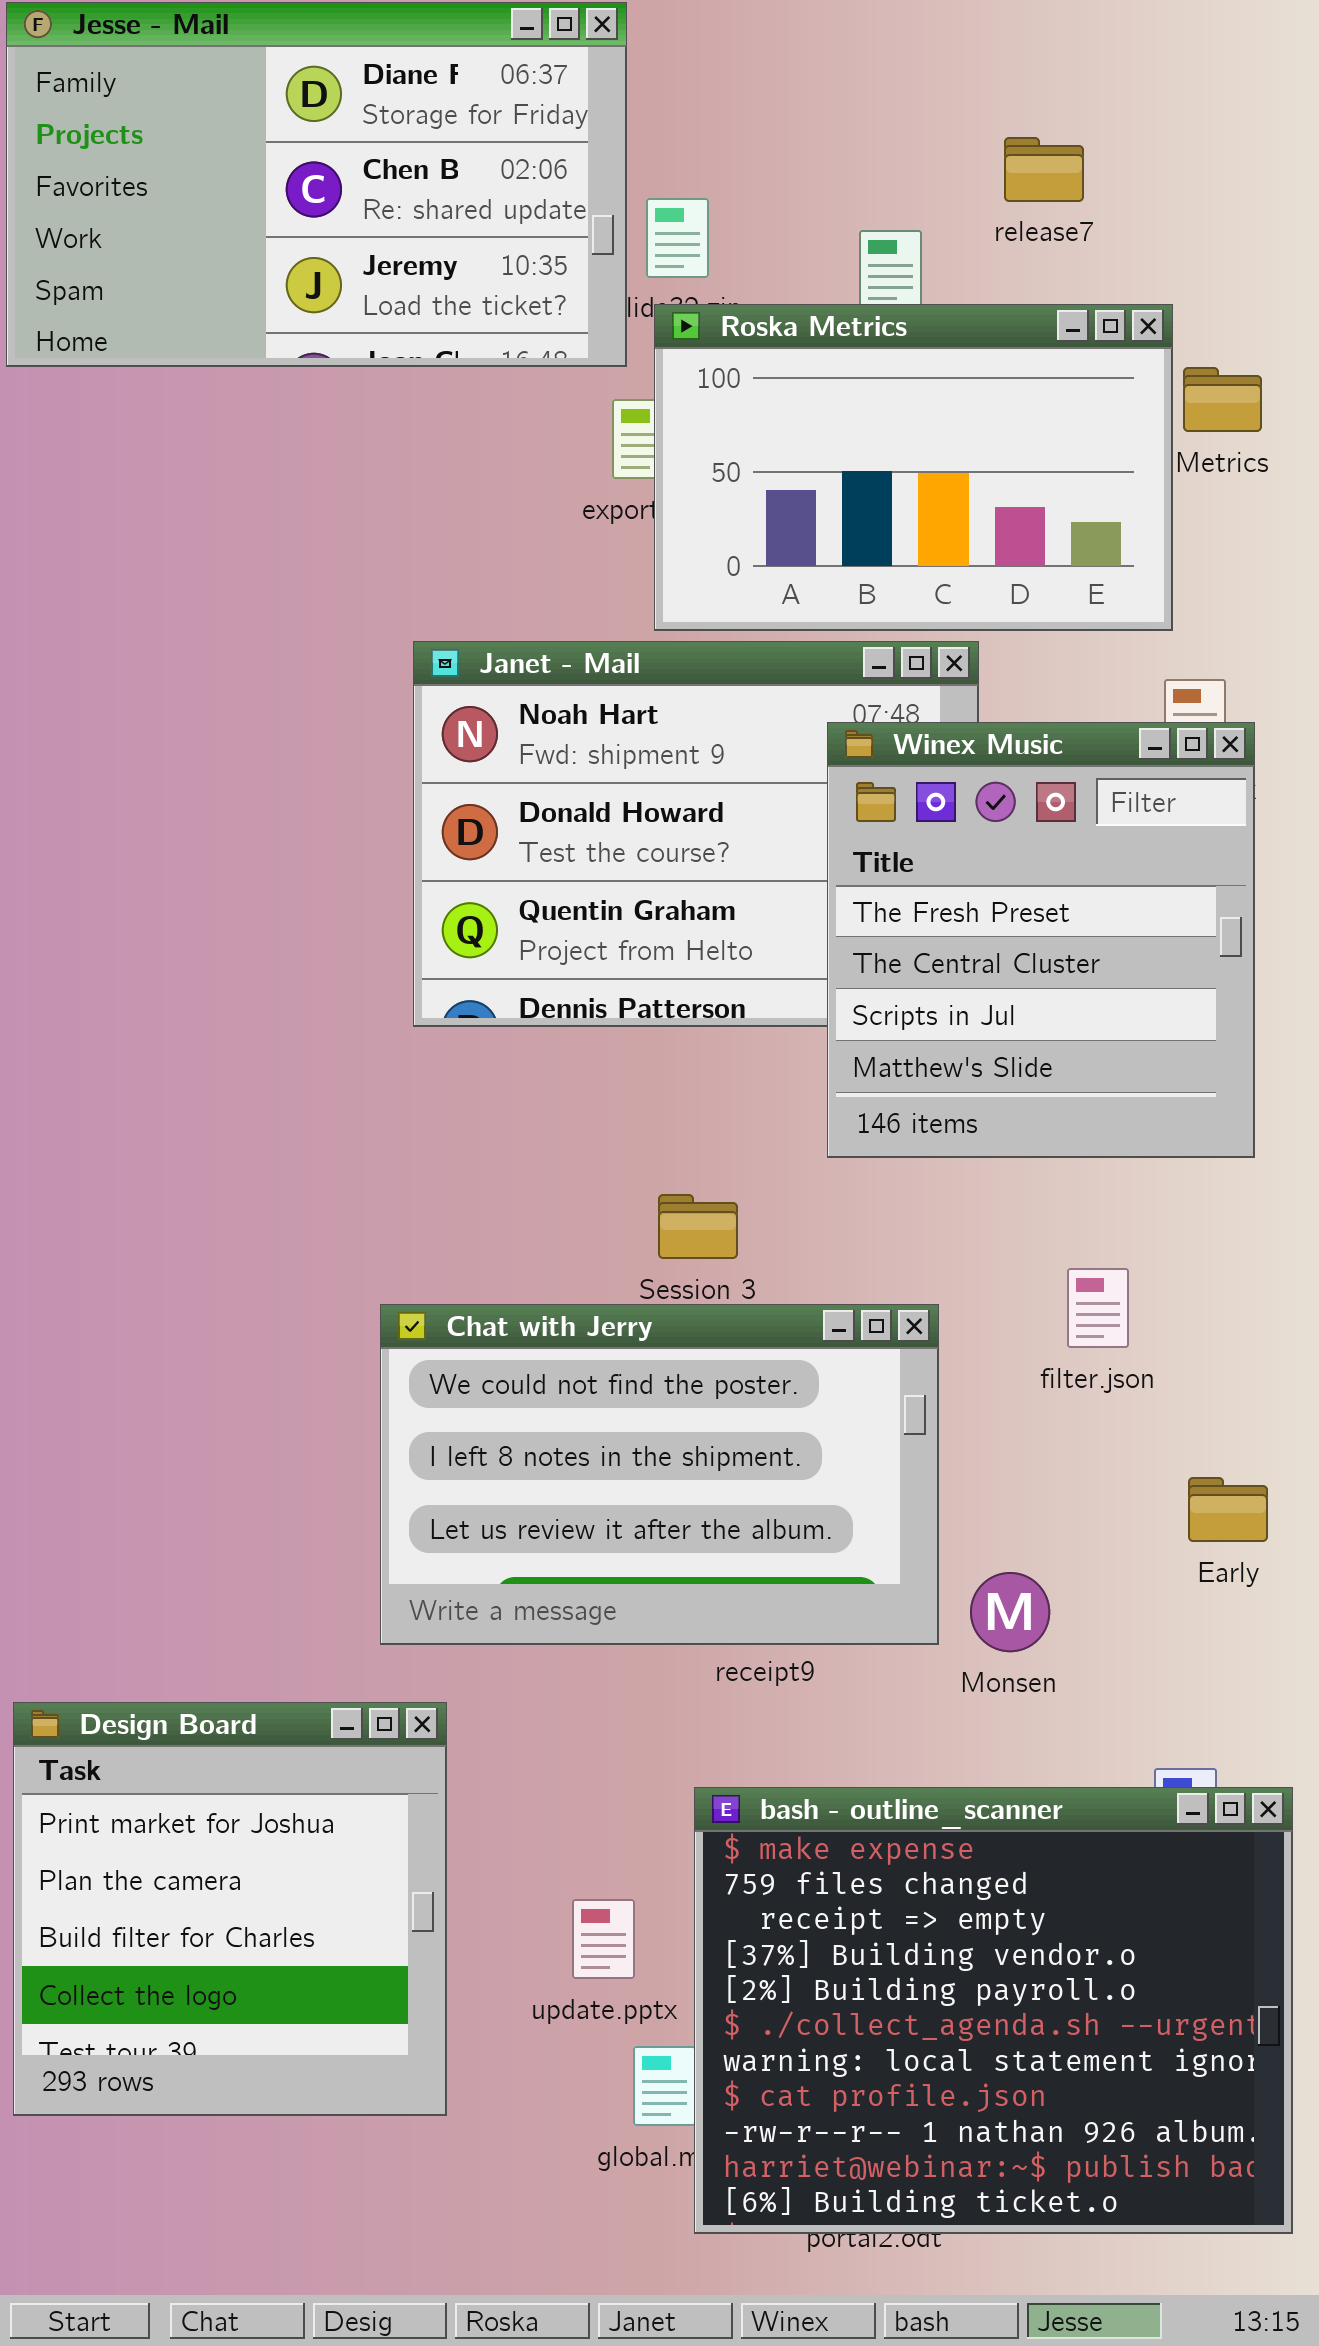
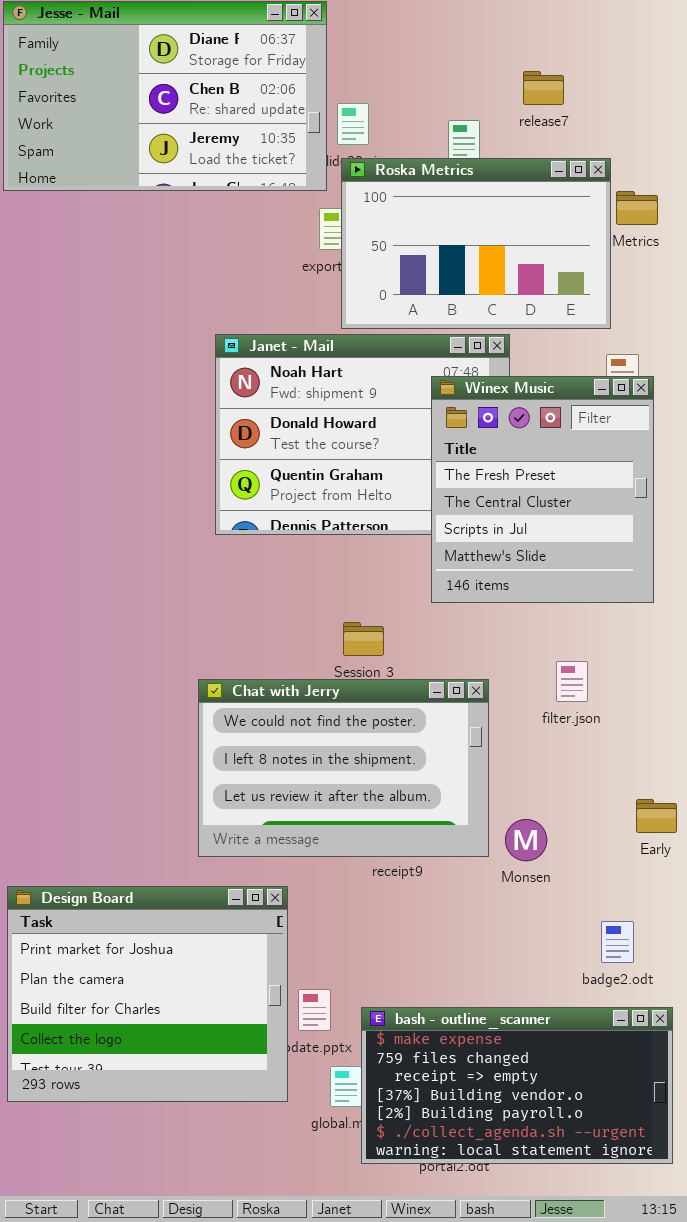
Early: [1188,1477,1268,1542] -> [636,799,677,833], moved
Design Board: [13,1702,447,2116] -> [7,886,288,1102], resized
bash - outline_scanner: [694,1787,1293,2234] -> [361,1007,673,1164], resized

